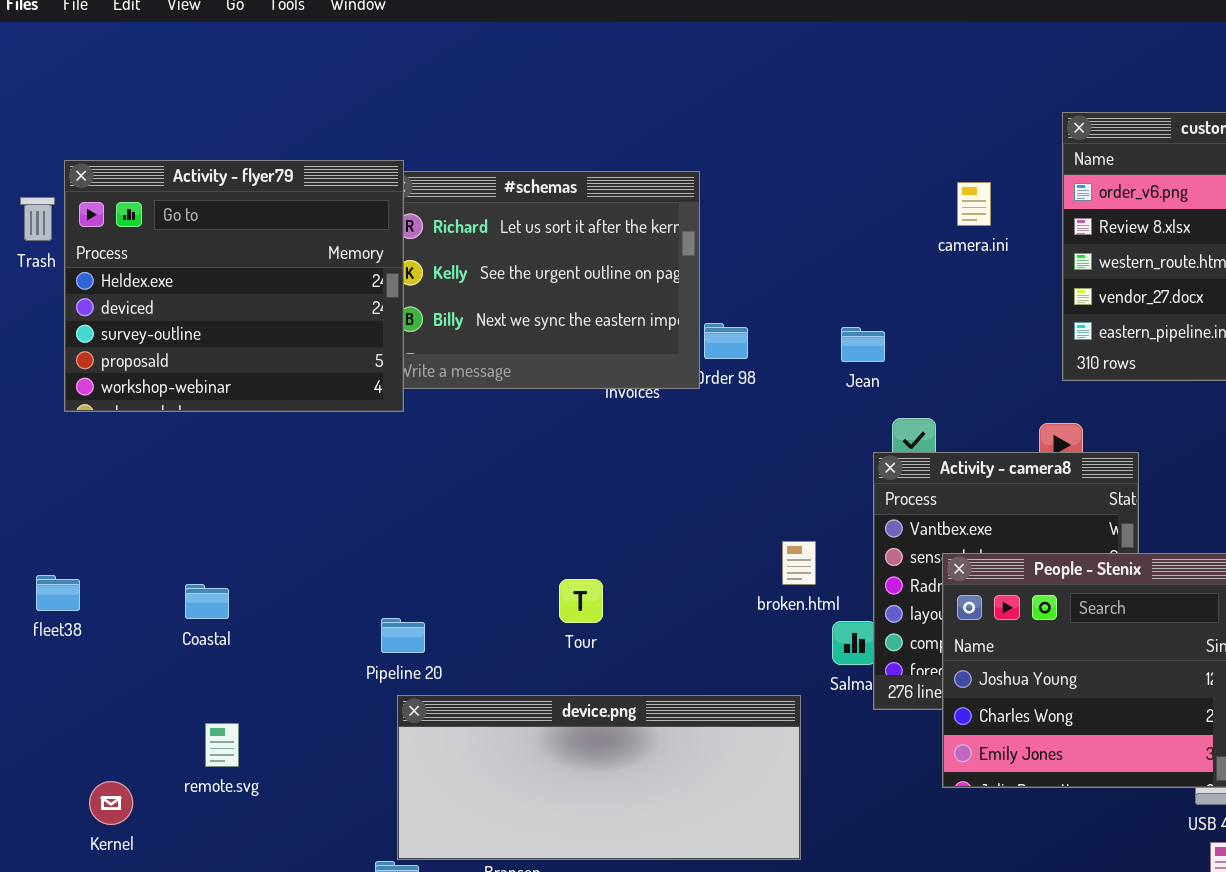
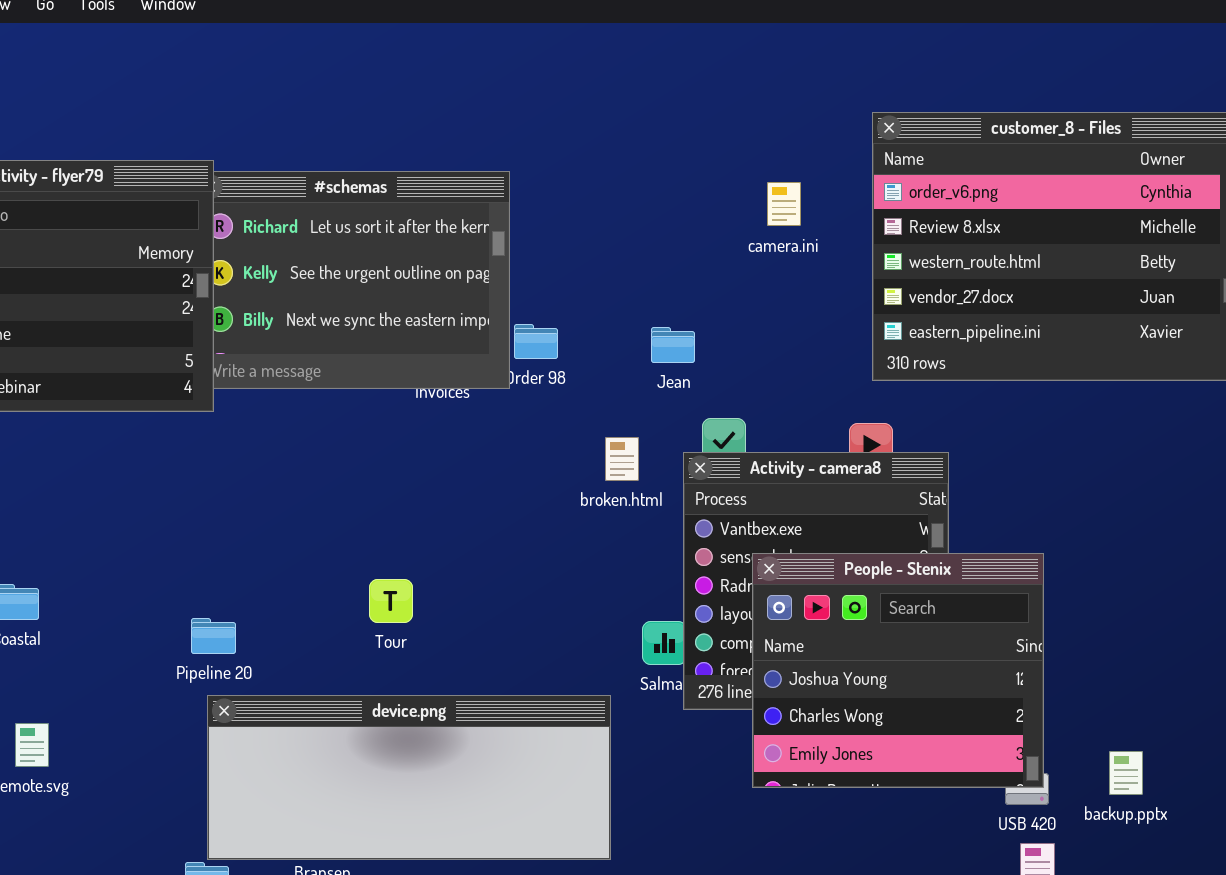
broken.html: [782,541,816,585] -> [605,437,639,481], moved

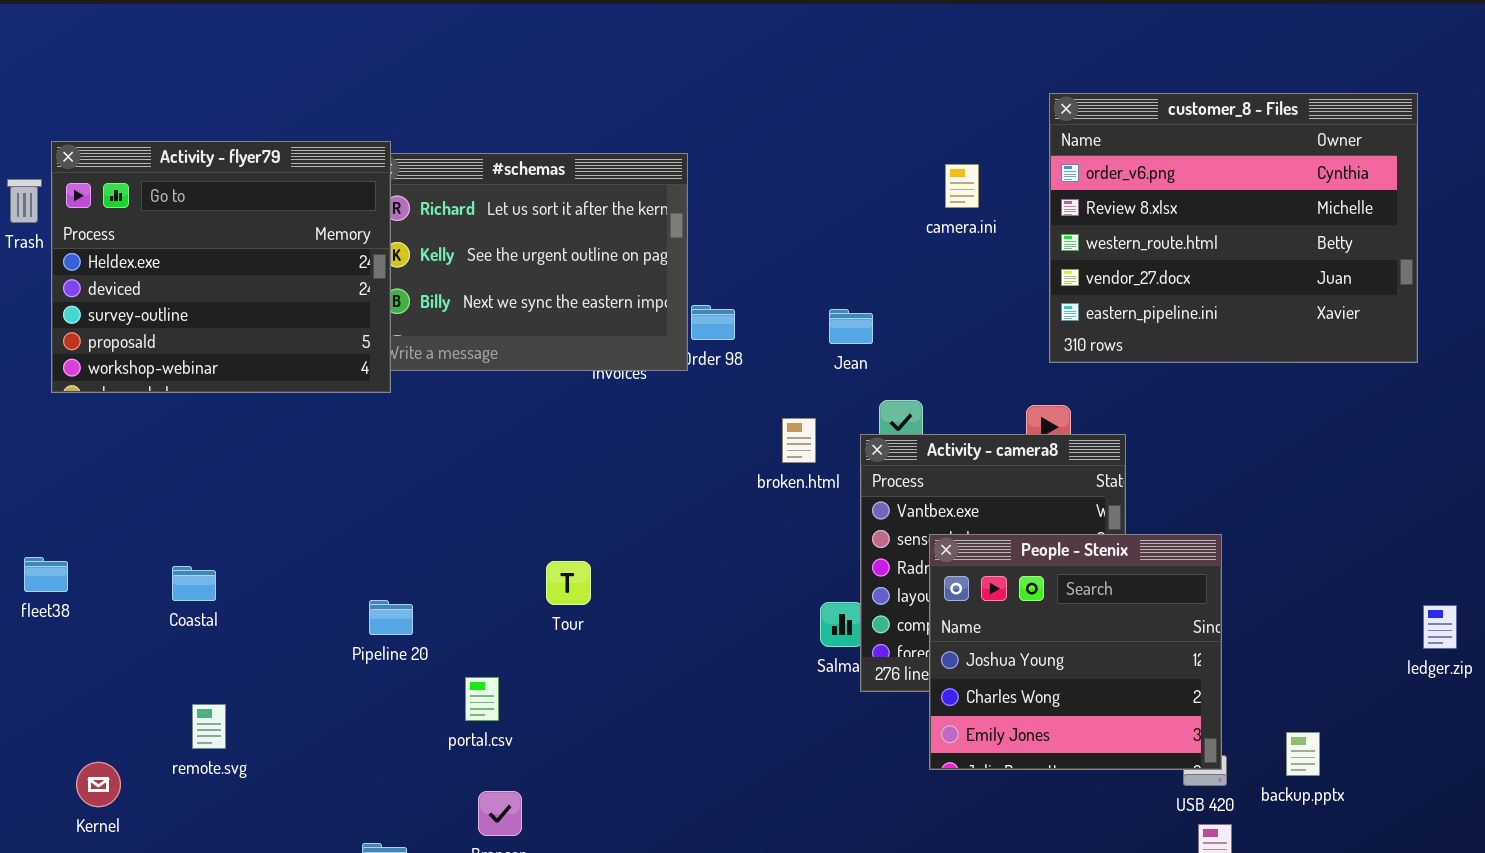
device.png: [207,695,611,860] -> none, closed

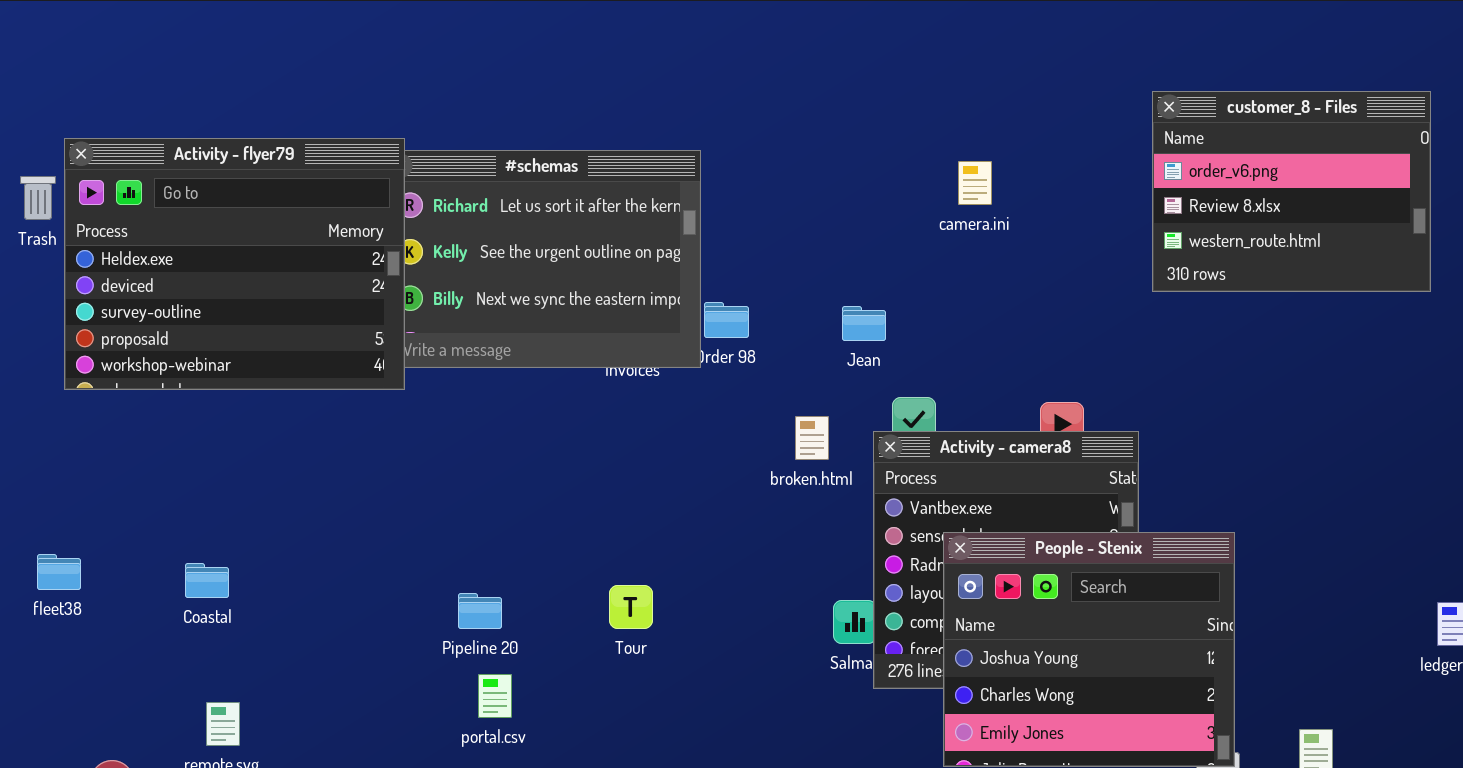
customer_8 - Files: [1049,93,1418,363] -> [1152,91,1431,292], resized
Tour: [546,561,591,605] -> [609,585,653,629], moved
Pipeline 20: [369,600,413,635] -> [458,593,502,629], moved

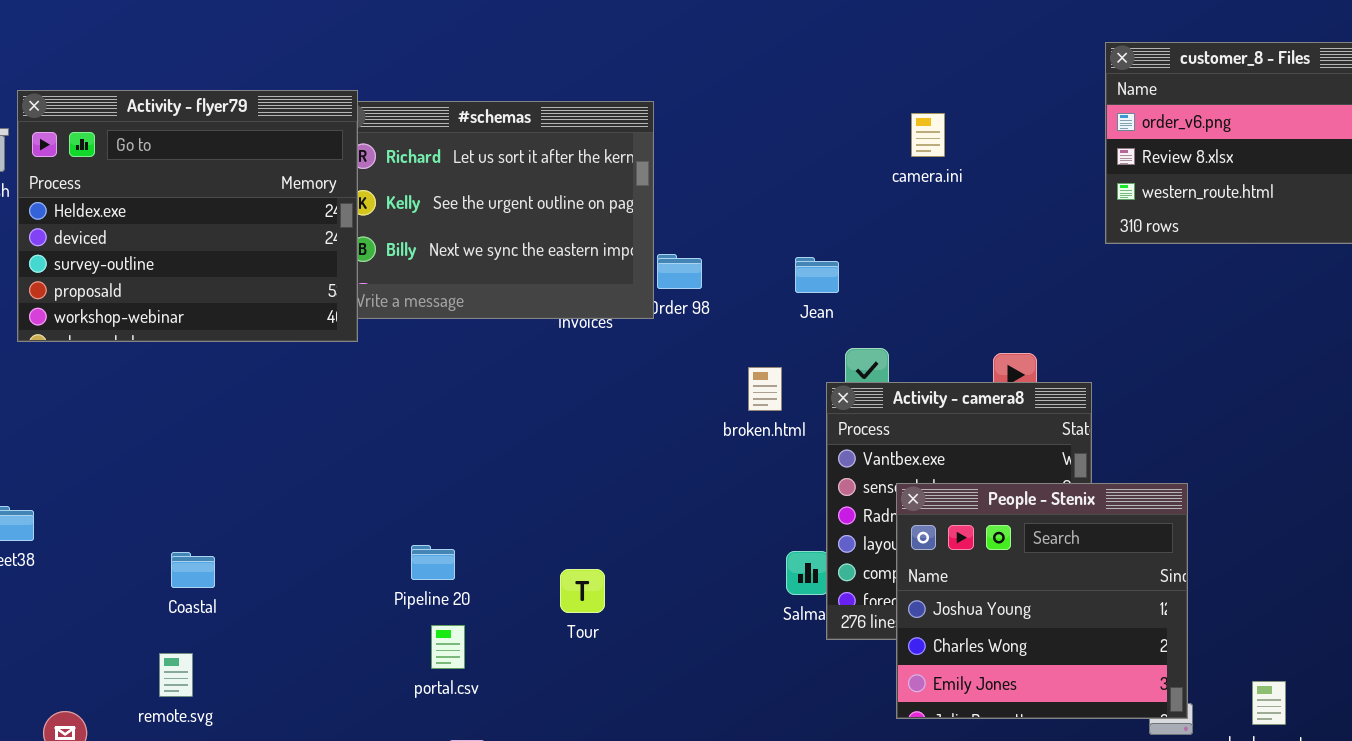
Coastal: [185,563,229,598] -> [171,552,215,588], moved
Tour: [609,585,653,629] -> [560,569,605,613], moved

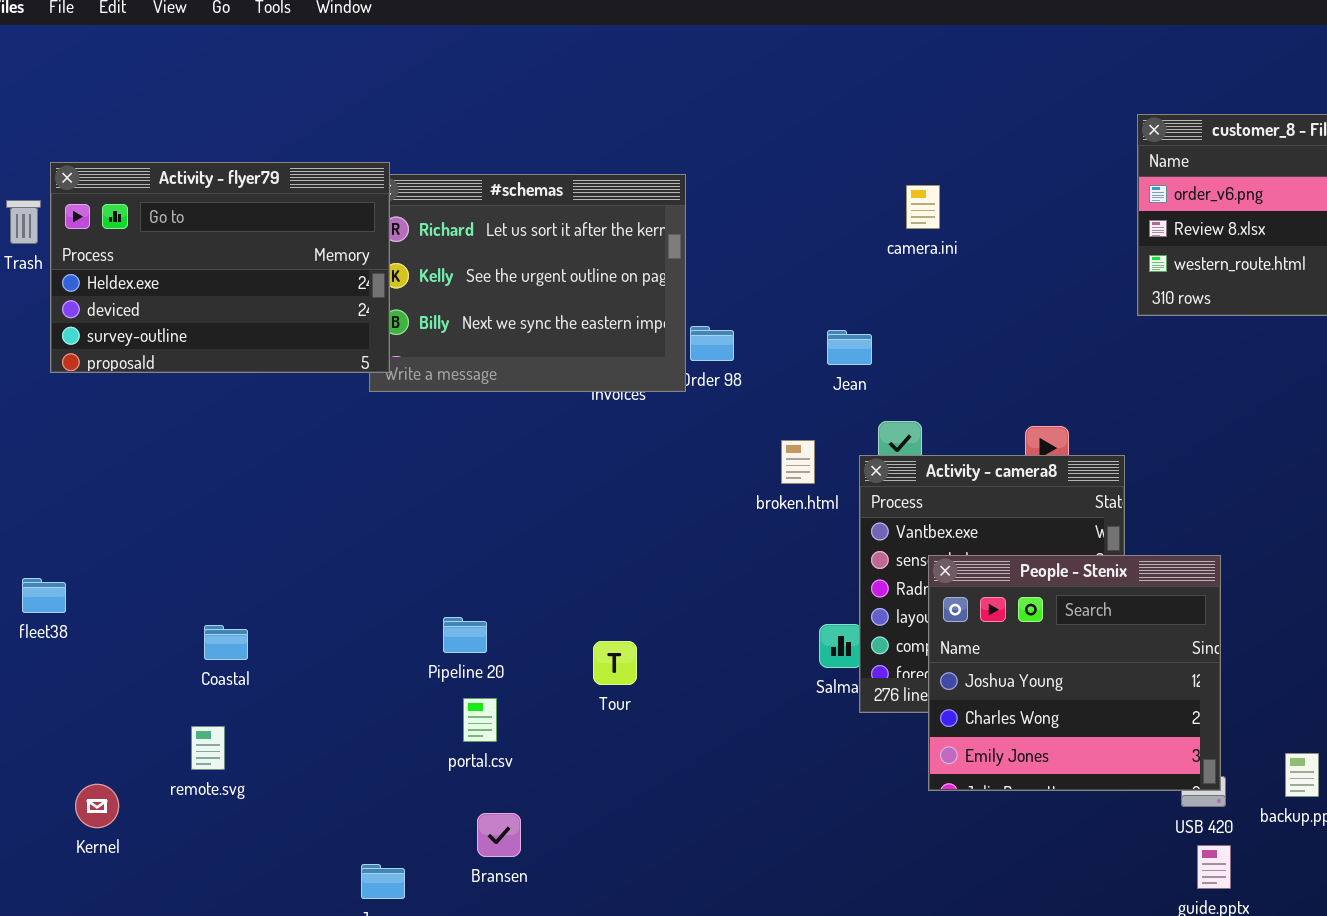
Activity - flyer79: [17,90,358,342] -> [50,162,390,373], resized
camera.ini: [911,113,945,157] -> [906,185,940,229], moved

